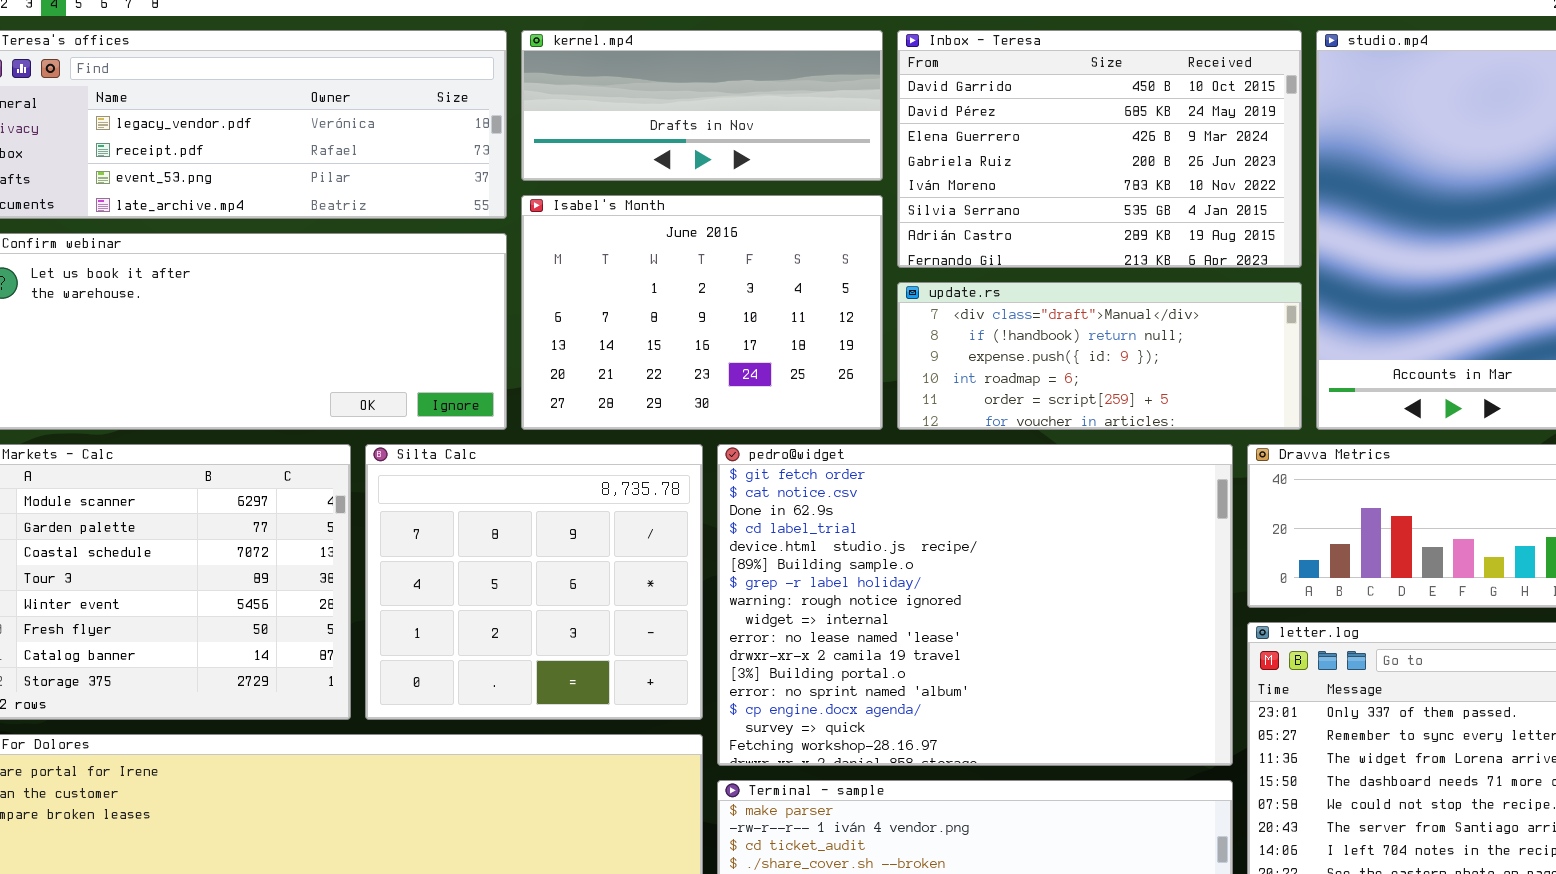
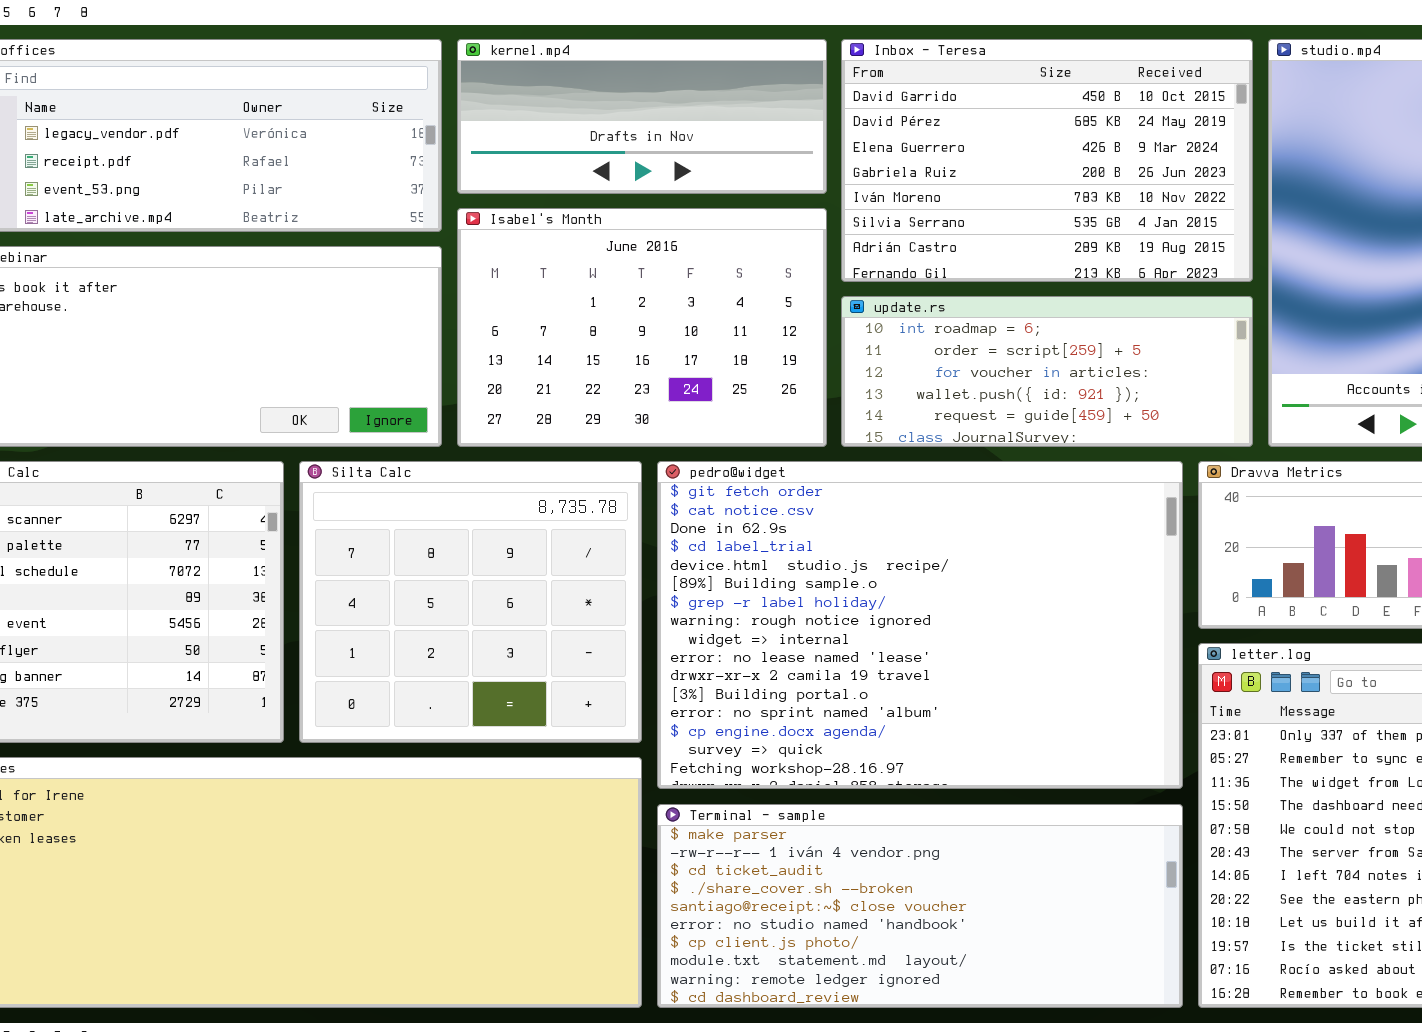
update.rs: [897,282,1302,430] -> [841,296,1253,447], scrolled down 3 rows

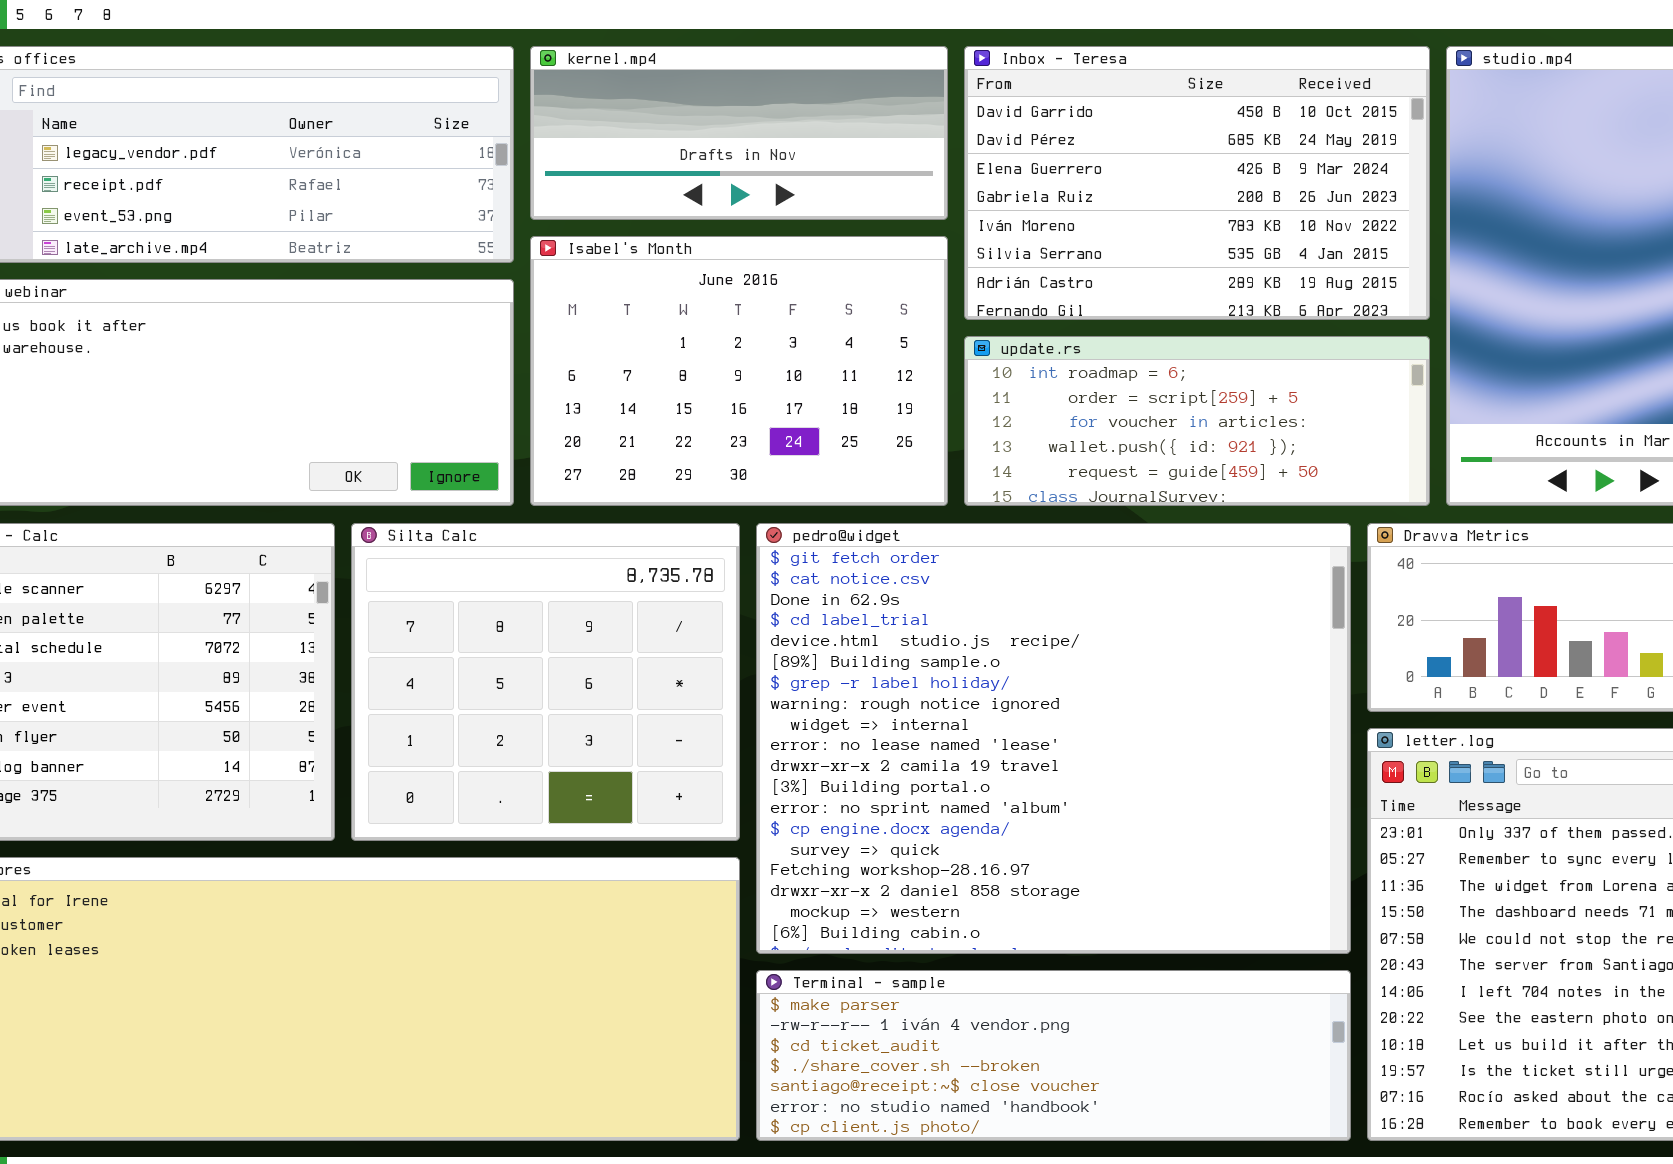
pedro@widget: [657,461,1183,789] -> [756,523,1351,954], resized
Terminal - sample: [657,804,1183,1008] -> [756,970,1351,1141], resized

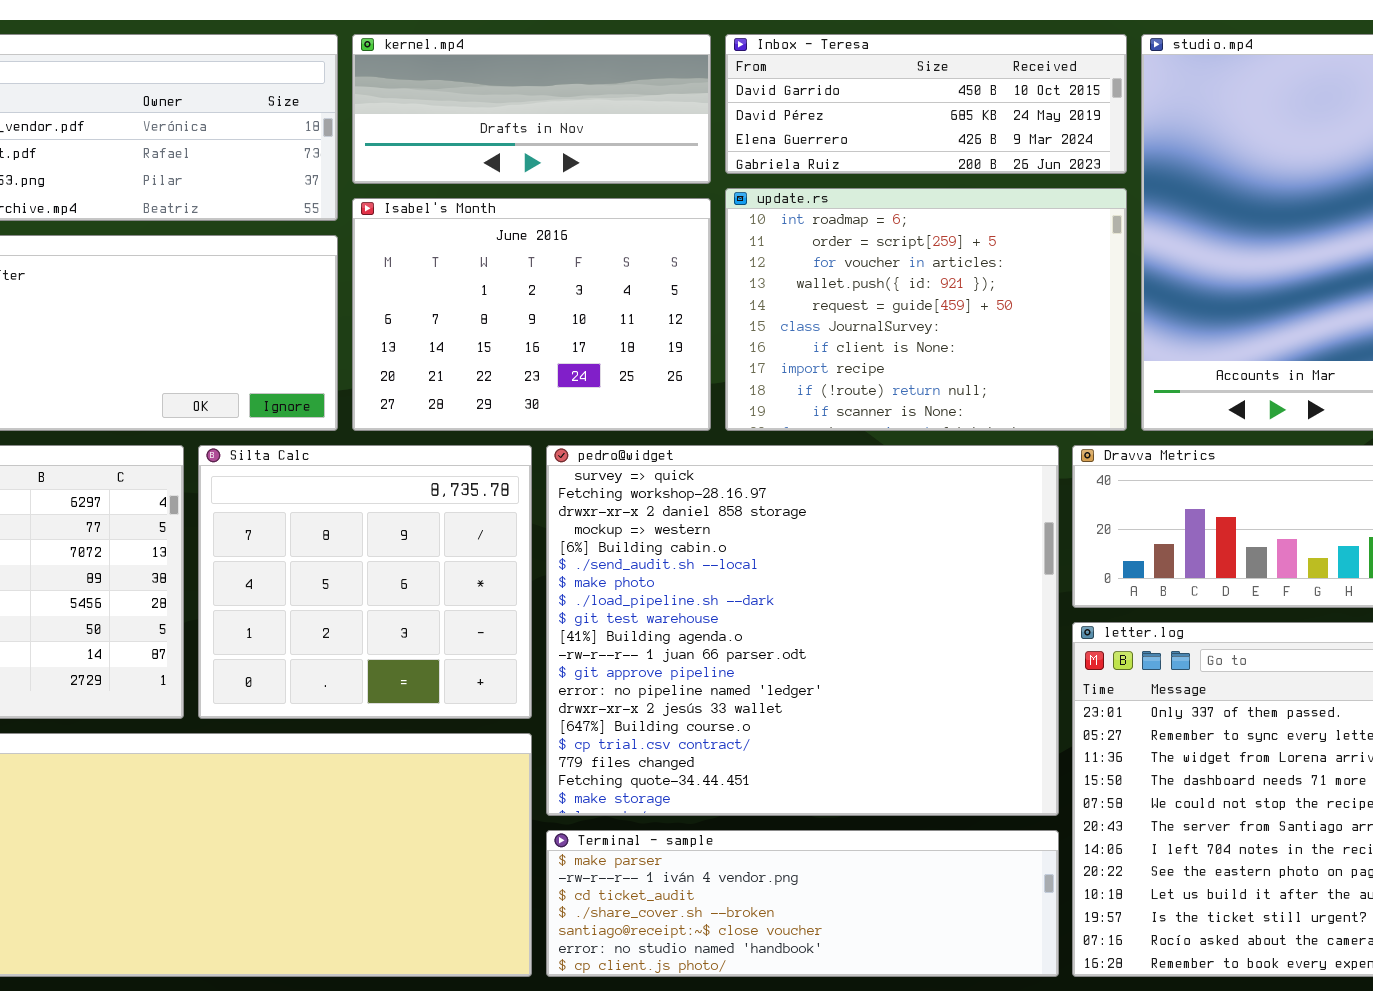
Inbox - Teresa: [964,46,1430,320] -> [725,34,1127,174], resized
update.rs: [964,336,1430,506] -> [725,188,1127,431], resized
pedro@widget: [756,523,1351,954] -> [546,445,1059,816], scrolled down 14 rows

